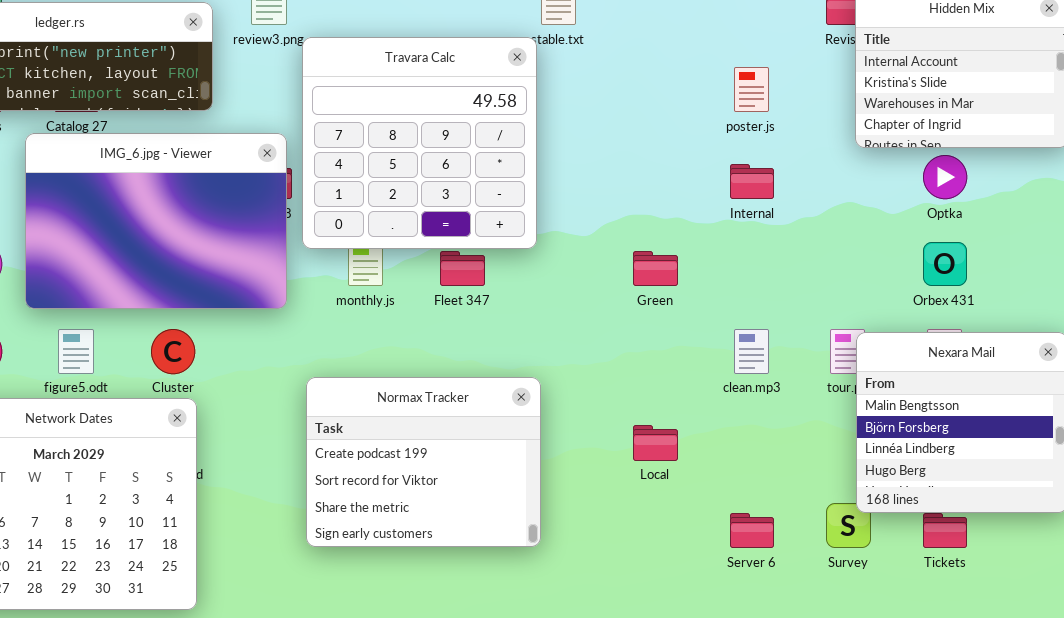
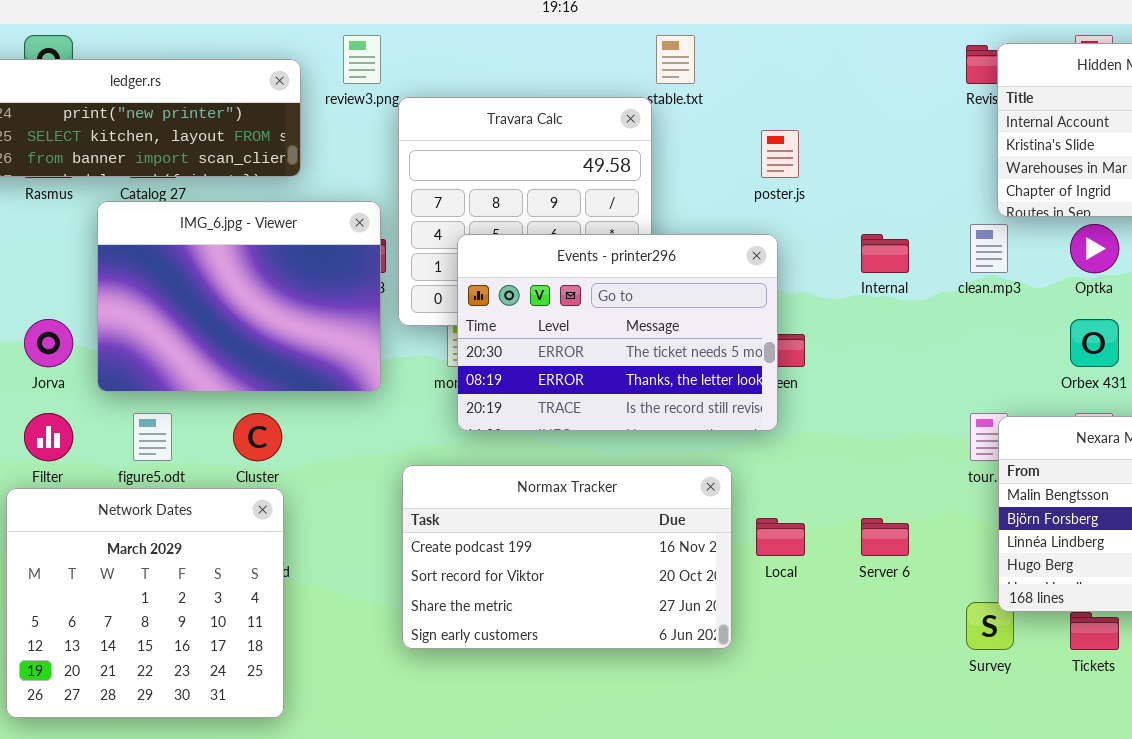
poster.js: [734,67,769,112] -> [761,130,799,178], moved
Events - printer296: none -> [457,234,778,431], opened
clean.mp3: [734,329,769,374] -> [970,224,1008,273], moved
Normax Tracker: [306,377,541,547] -> [402,465,732,649], resized
Server 6: [730,513,774,548] -> [861,518,909,556], moved

